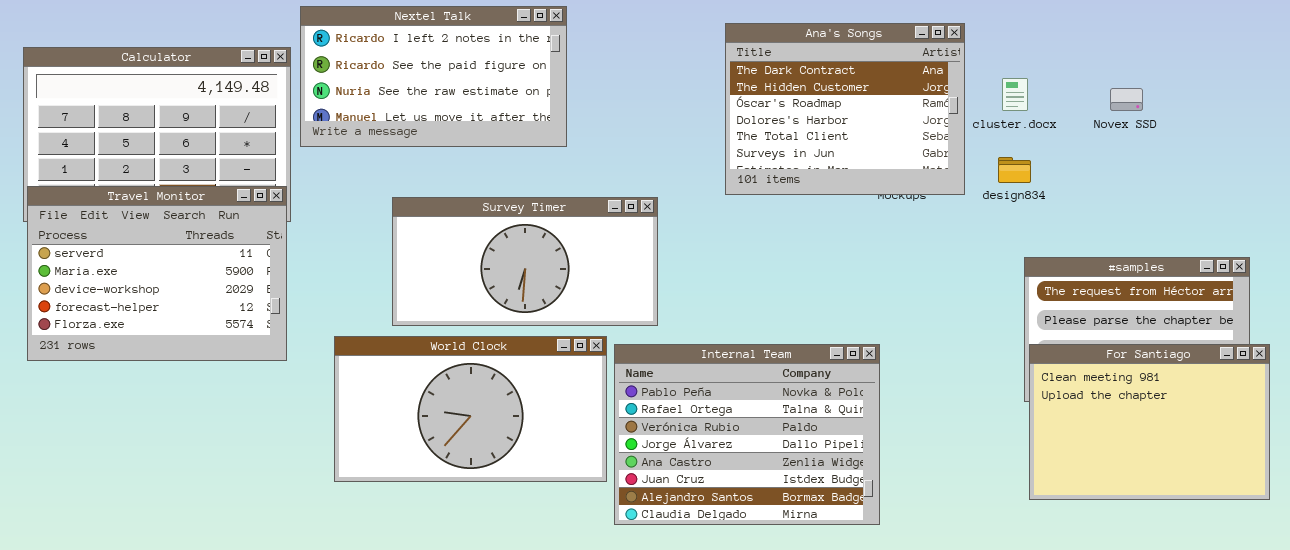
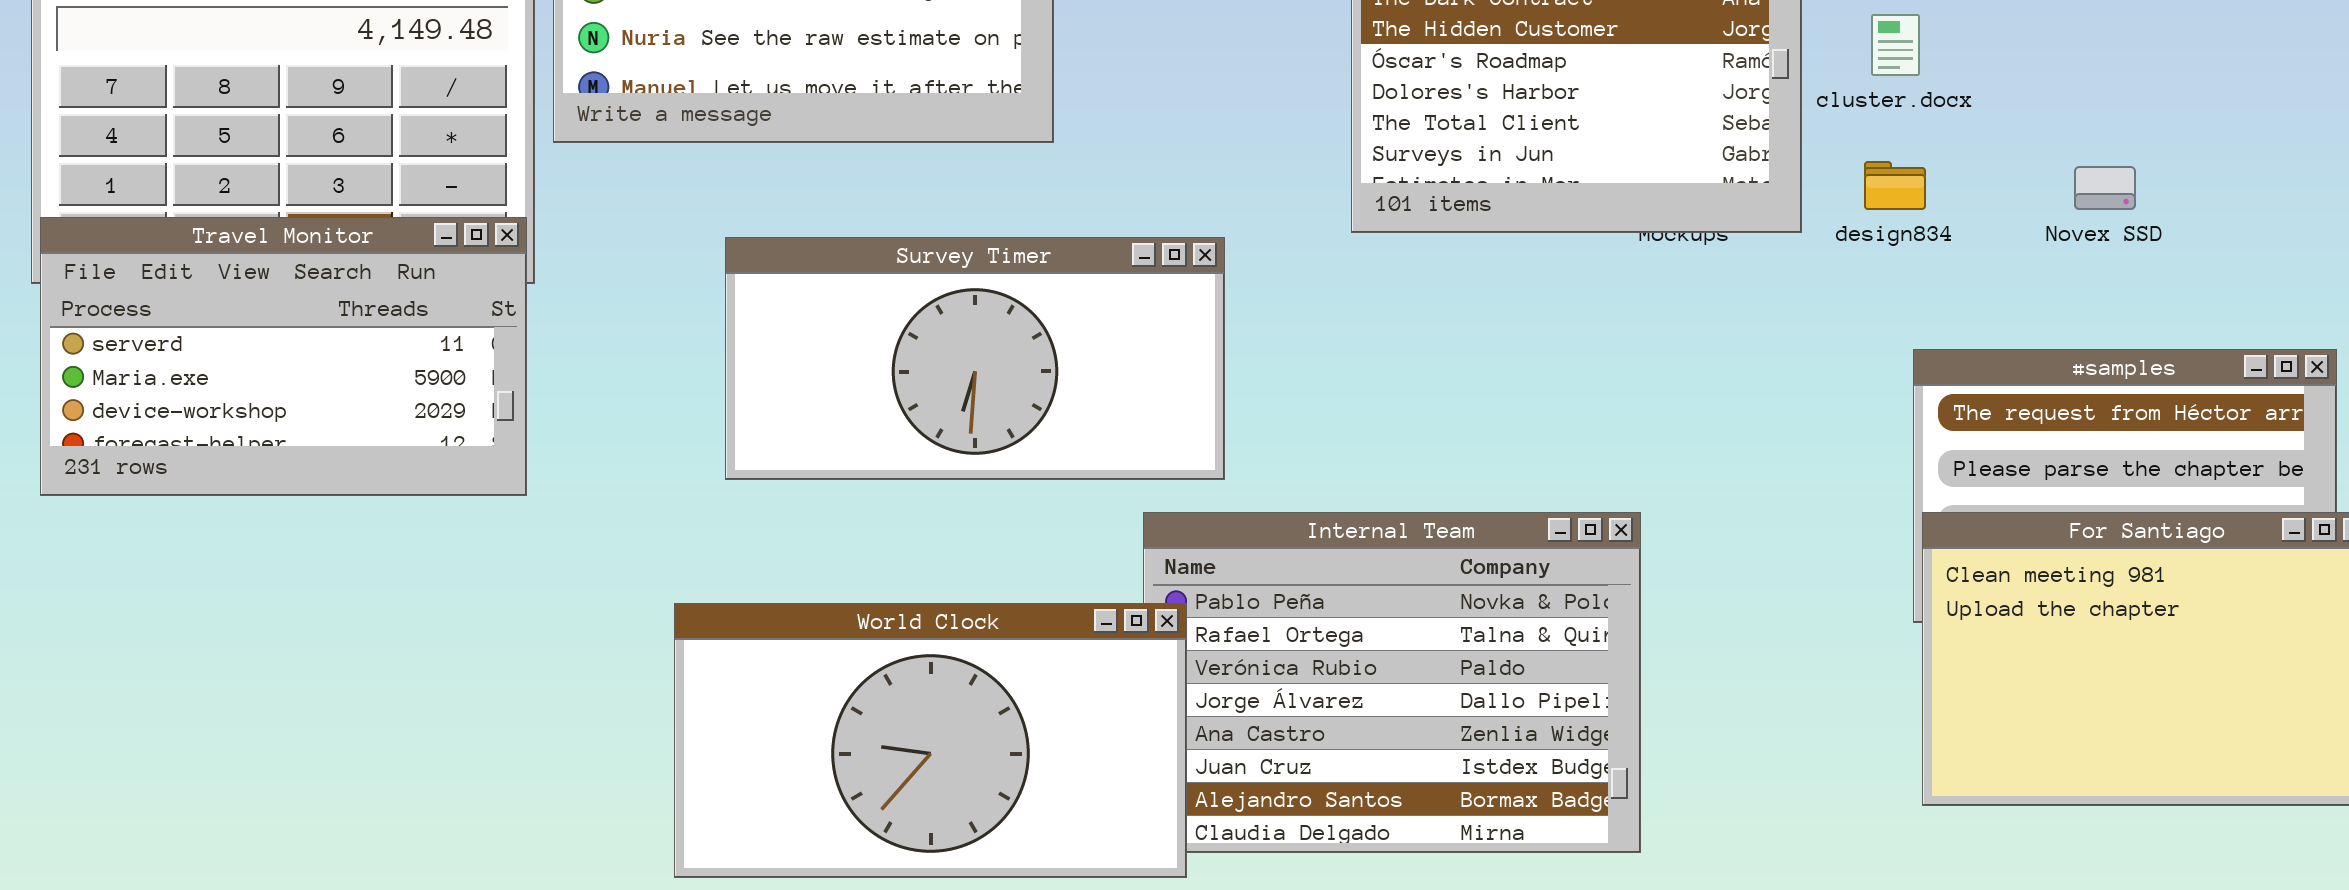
Novex SSD: [1110,88,1143,111] -> [2074,166,2136,210], moved
Travel Monitor: [27,186,287,361] -> [40,217,527,496], resized
World Clock: [334,336,607,482] -> [674,603,1187,878], moved

